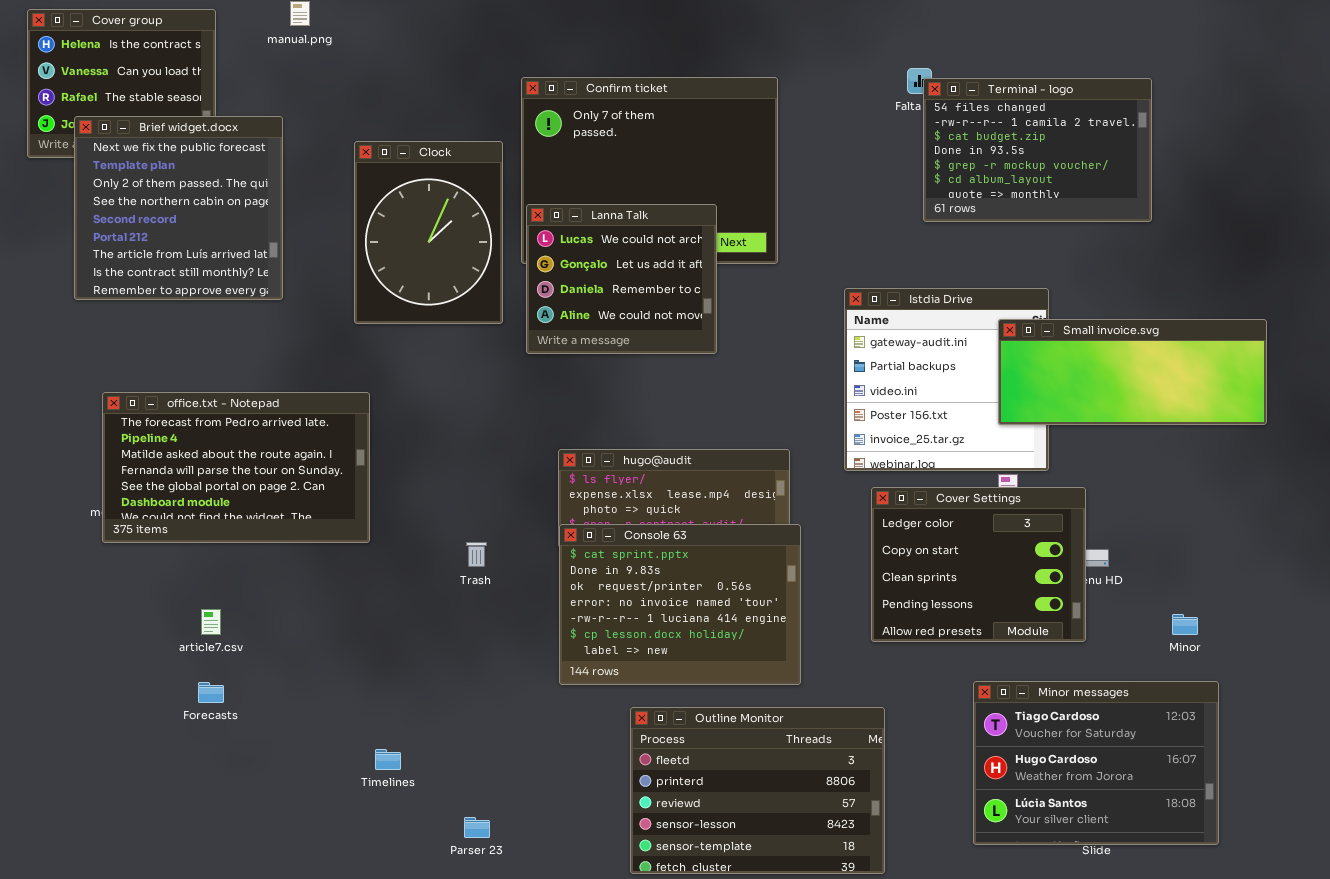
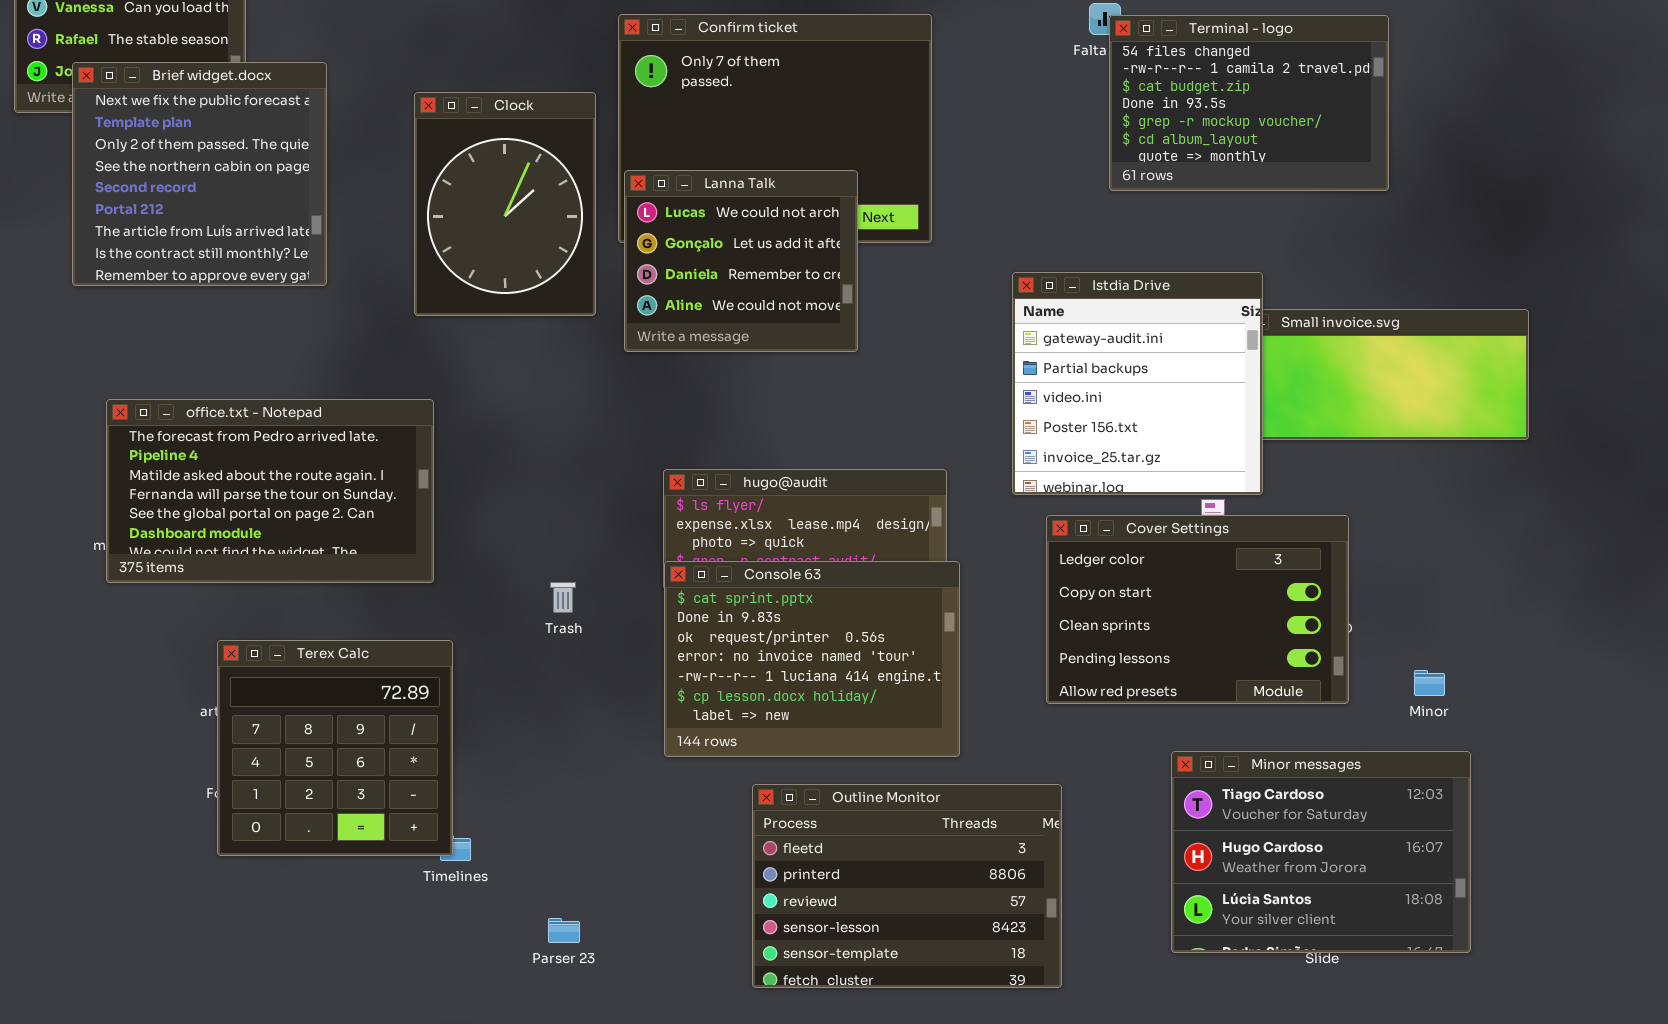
Istdia Drive: [844,288,1049,471] -> [1012,272,1263,495], raised
Cover Settings: [871,487,1086,642] -> [1046,515,1349,704], resized
Terex Calc: none -> [217,640,453,856], opened

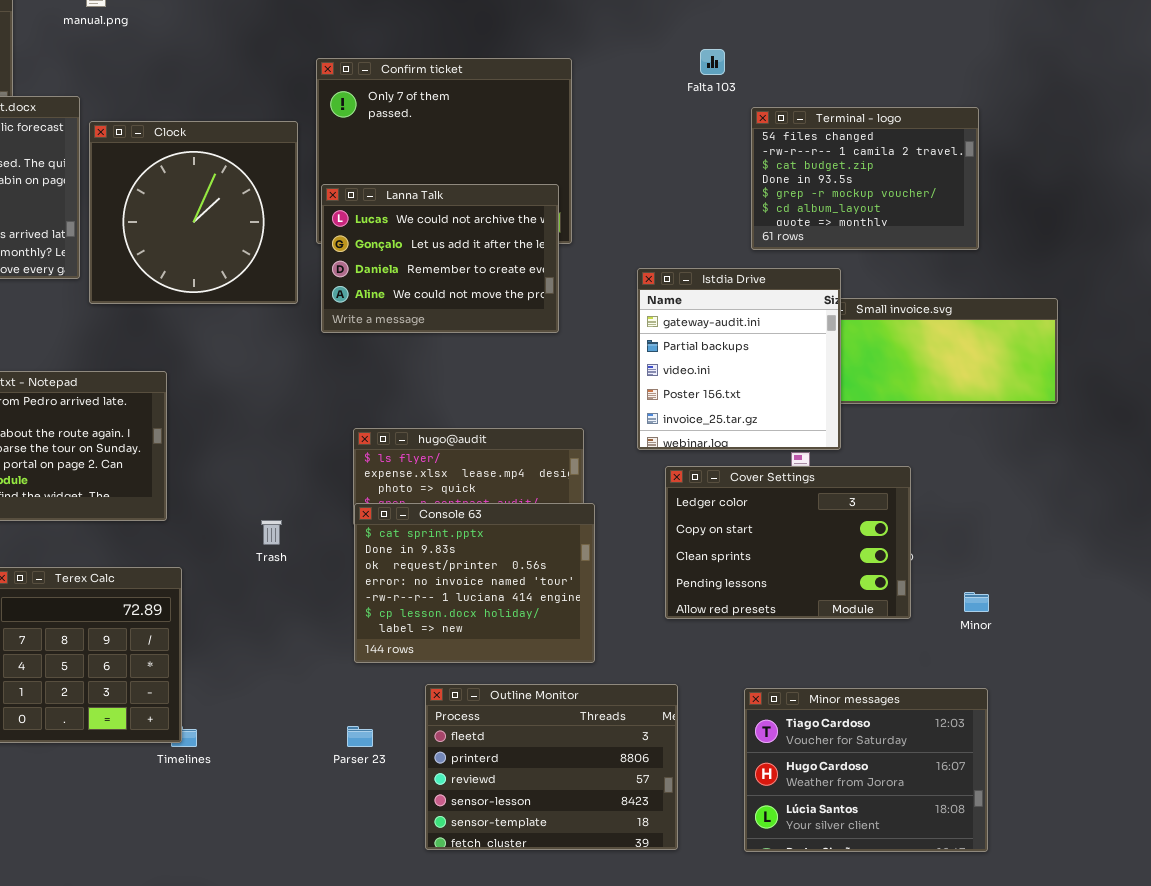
Terminal - logo: [1109,15,1389,191] -> [751,107,979,250], moved
Clock: [414,92,596,316] -> [89,121,298,304], resized
Lanna Talk: [624,170,858,352] -> [321,184,559,333], resized
Minor messages: [1171,751,1471,953] -> [744,688,988,852], moved
Parser 23: [548,918,580,943] -> [347,726,373,747], moved

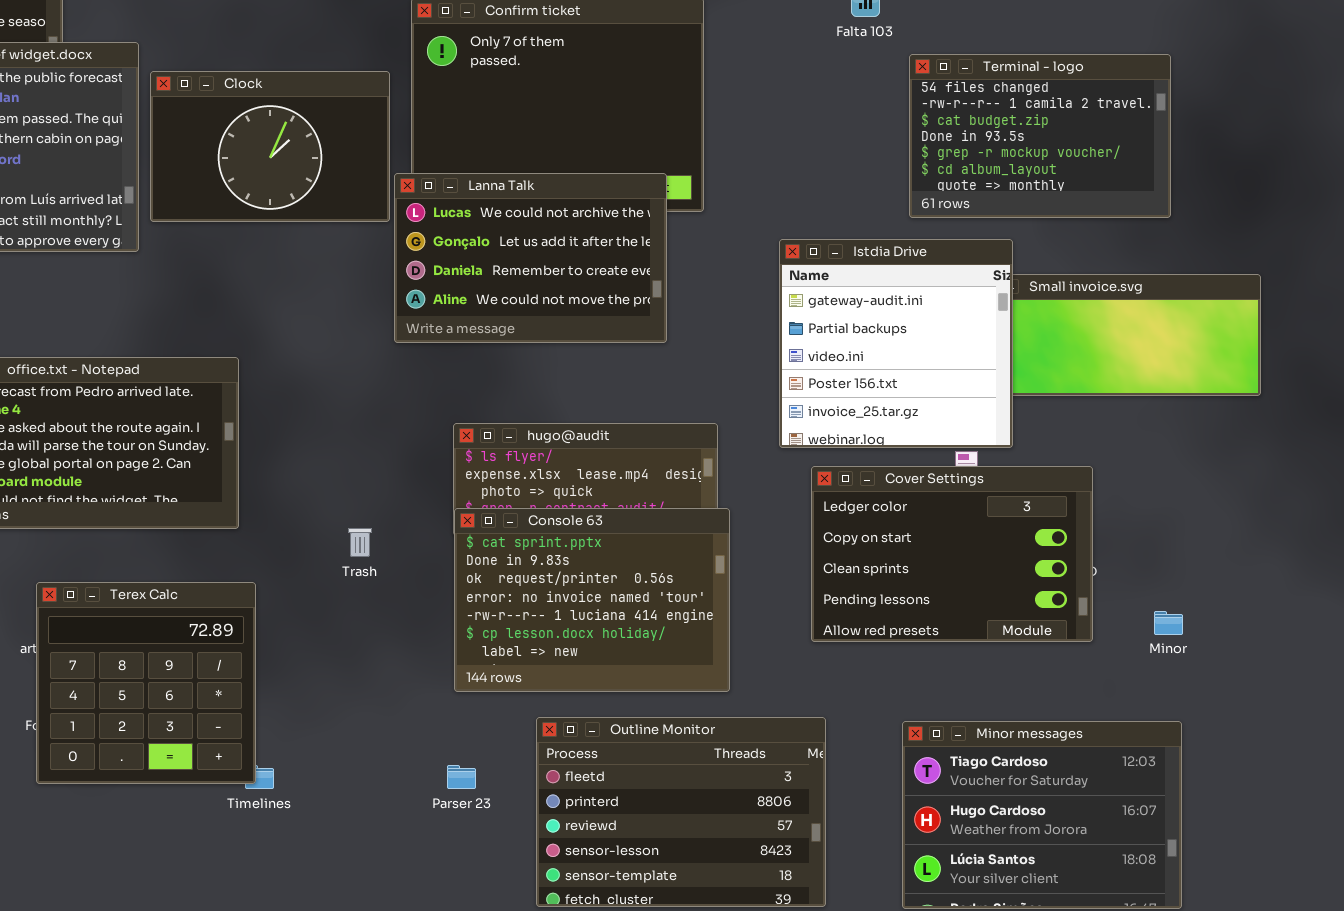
Clock: [89,121,298,304] -> [150,71,390,222], resized
Lanna Talk: [321,184,559,333] -> [394,173,667,343], moved

